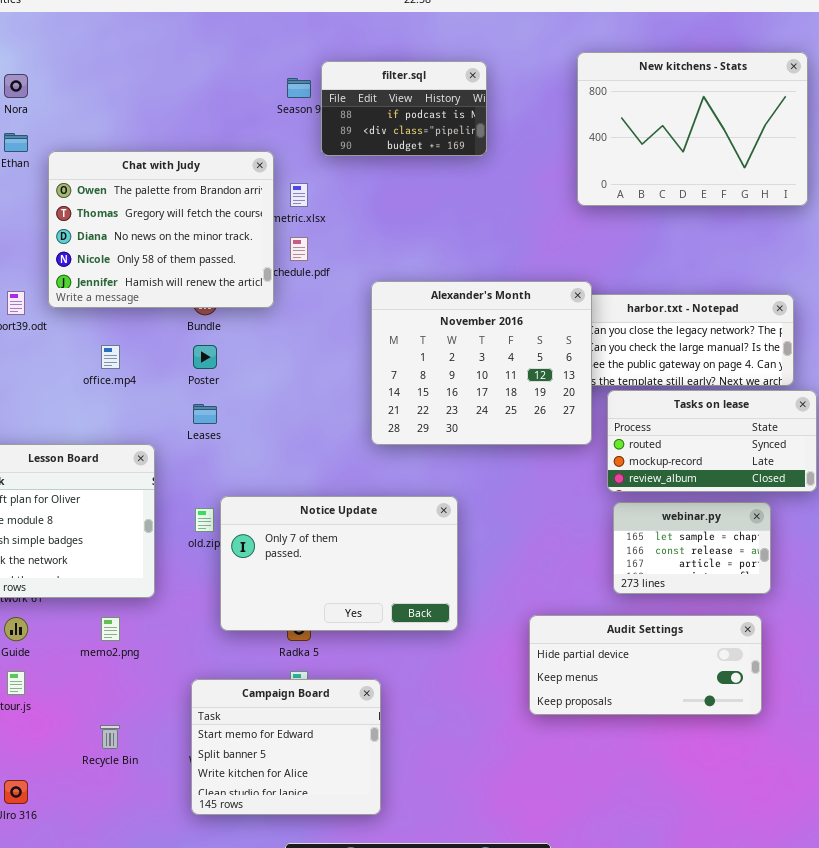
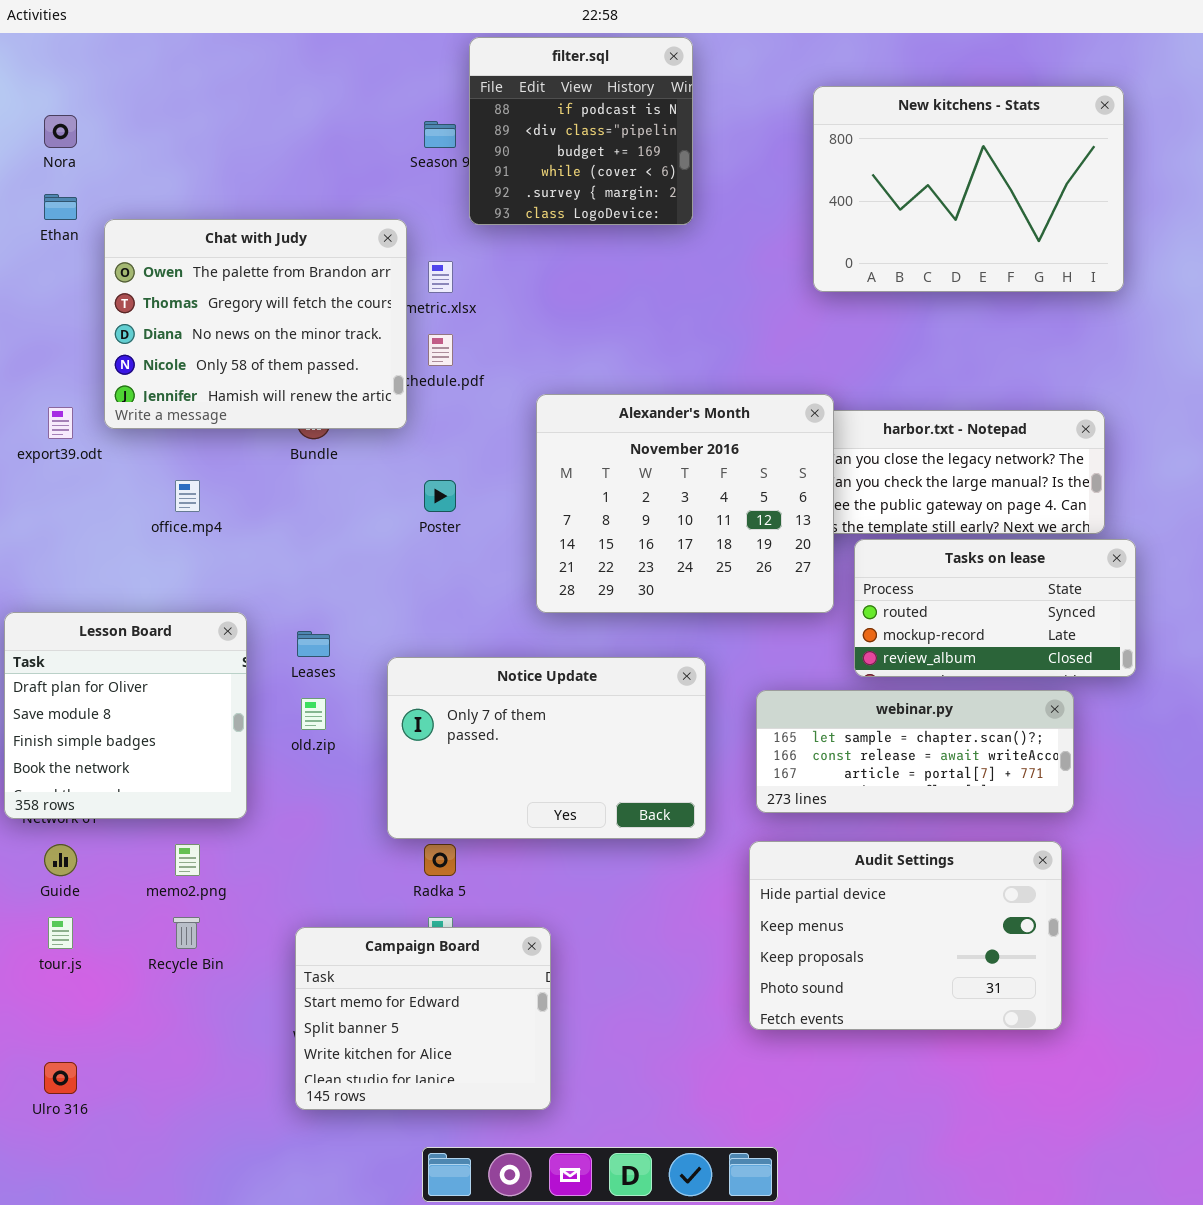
filter.sql: [321,61,487,156] -> [469,37,693,225], resized
Poster: [193,345,217,369] -> [424,480,456,512], moved
Leases: [193,404,217,424] -> [297,631,330,657], moved
Notice Update: [220,496,458,631] -> [387,657,706,839], moved
webinar.py: [613,502,771,594] -> [756,690,1074,813], resized
Audit Settings: [529,615,762,715] -> [749,841,1062,1030], resized
Recycle Bin: [100,725,120,749] -> [173,917,200,949], moved

